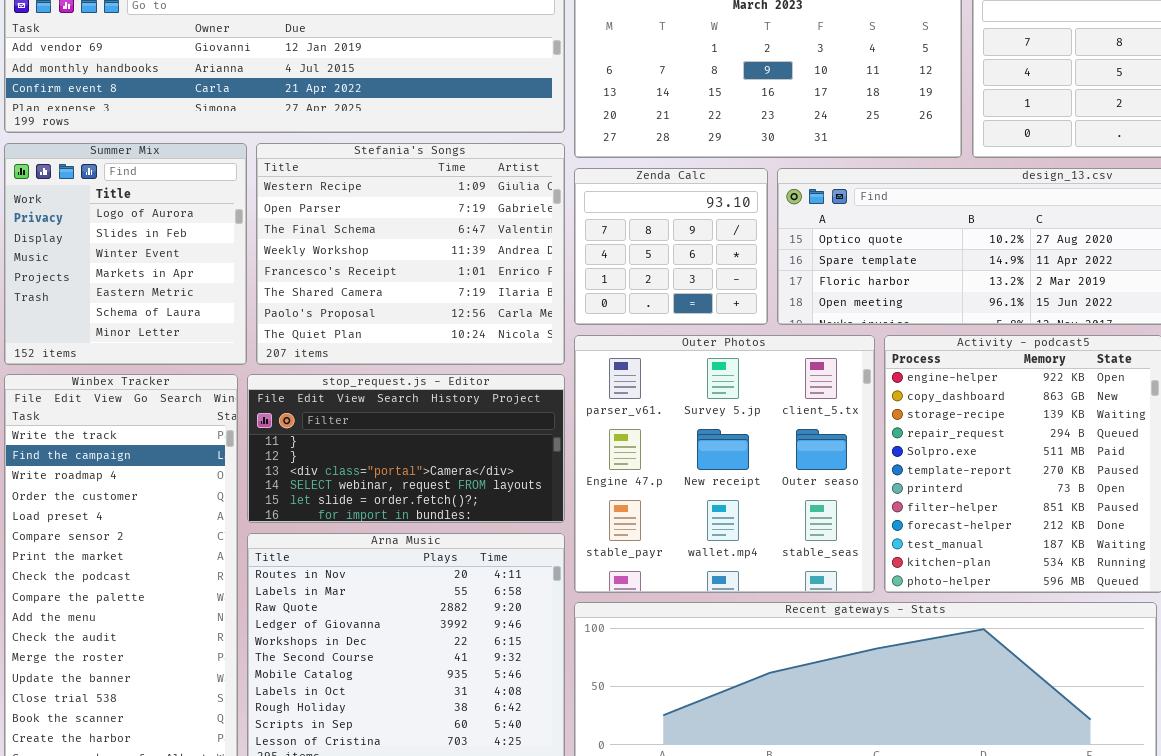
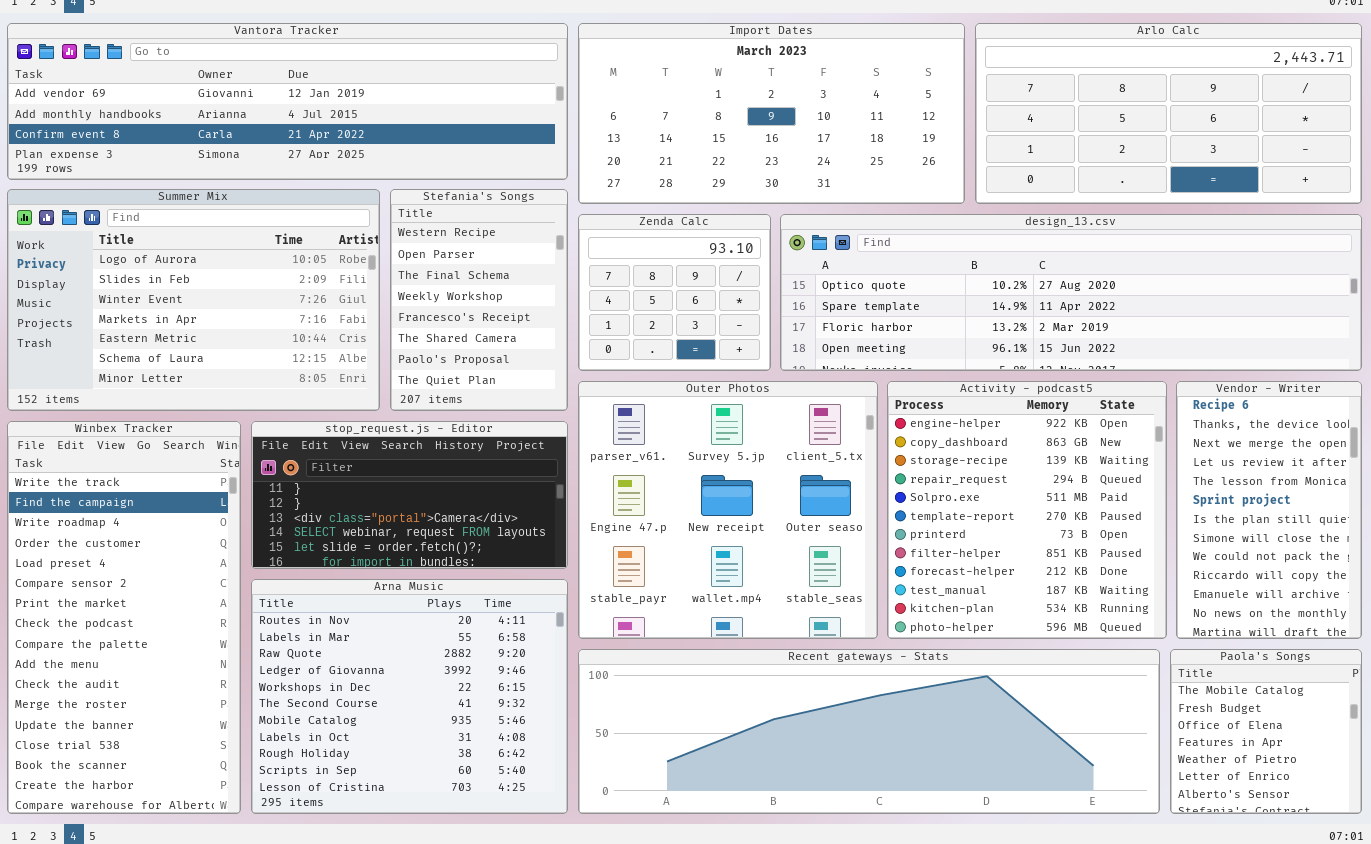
Summer Mix: [4,143,247,365] -> [7,189,380,411], resized
Stefania's Songs: [256,143,565,365] -> [390,189,568,411], resized

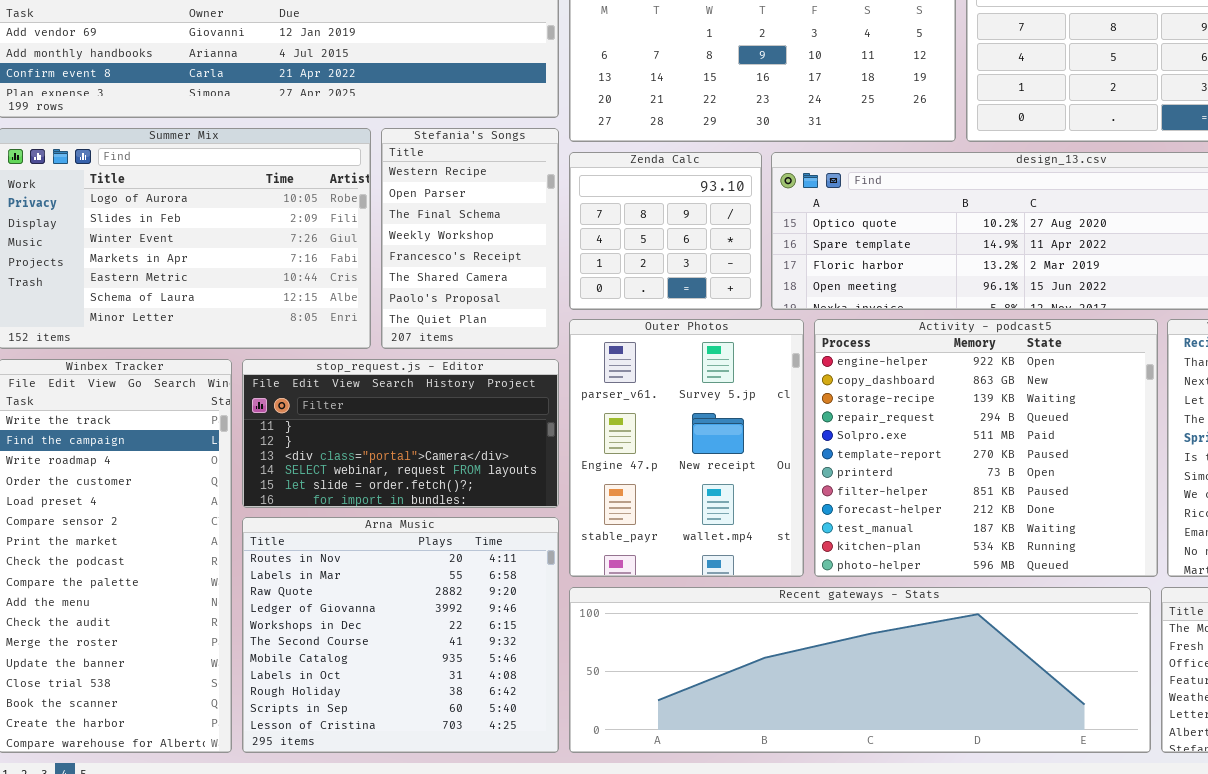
Outer Photos: [578,381,878,639] -> [569,319,804,577], resized
Activity - podcast5: [887,381,1167,639] -> [814,319,1158,577], resized

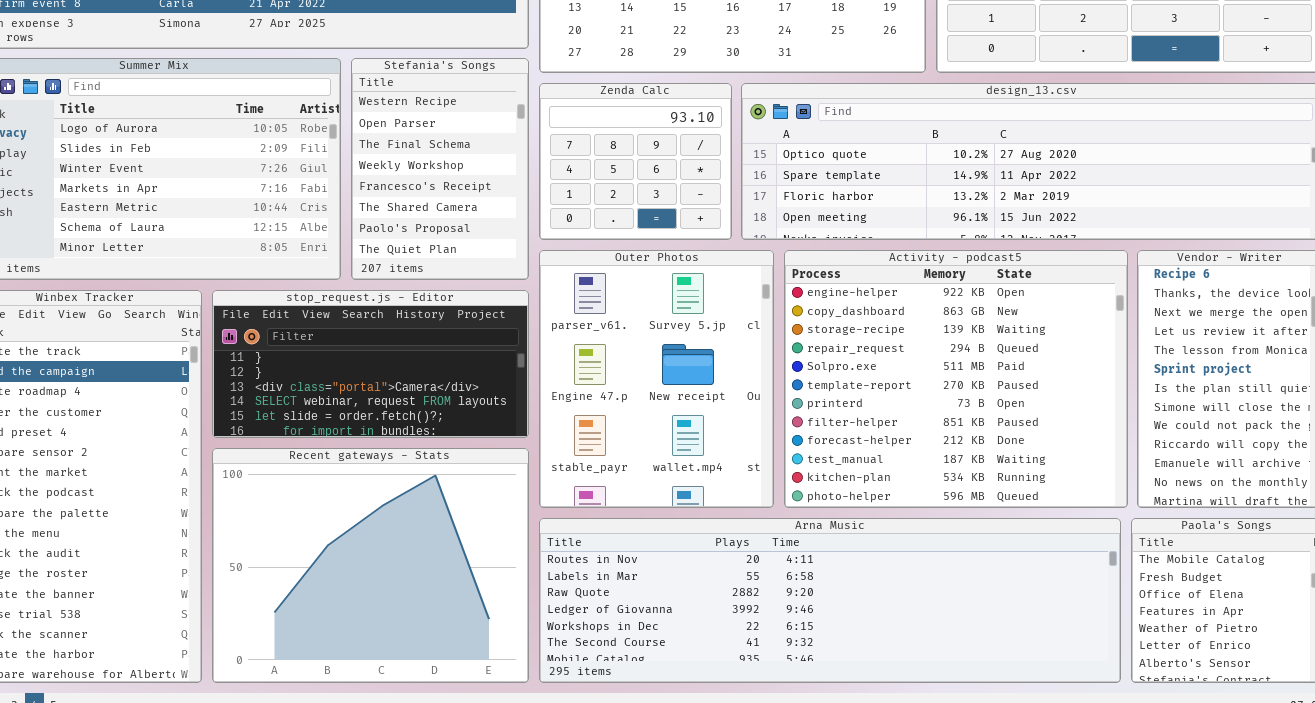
Arna Music: [242,517,559,753] -> [539,518,1121,683], moved, resized
Recent gateways - Stats: [569,587,1151,753] -> [212,448,529,683], moved, resized

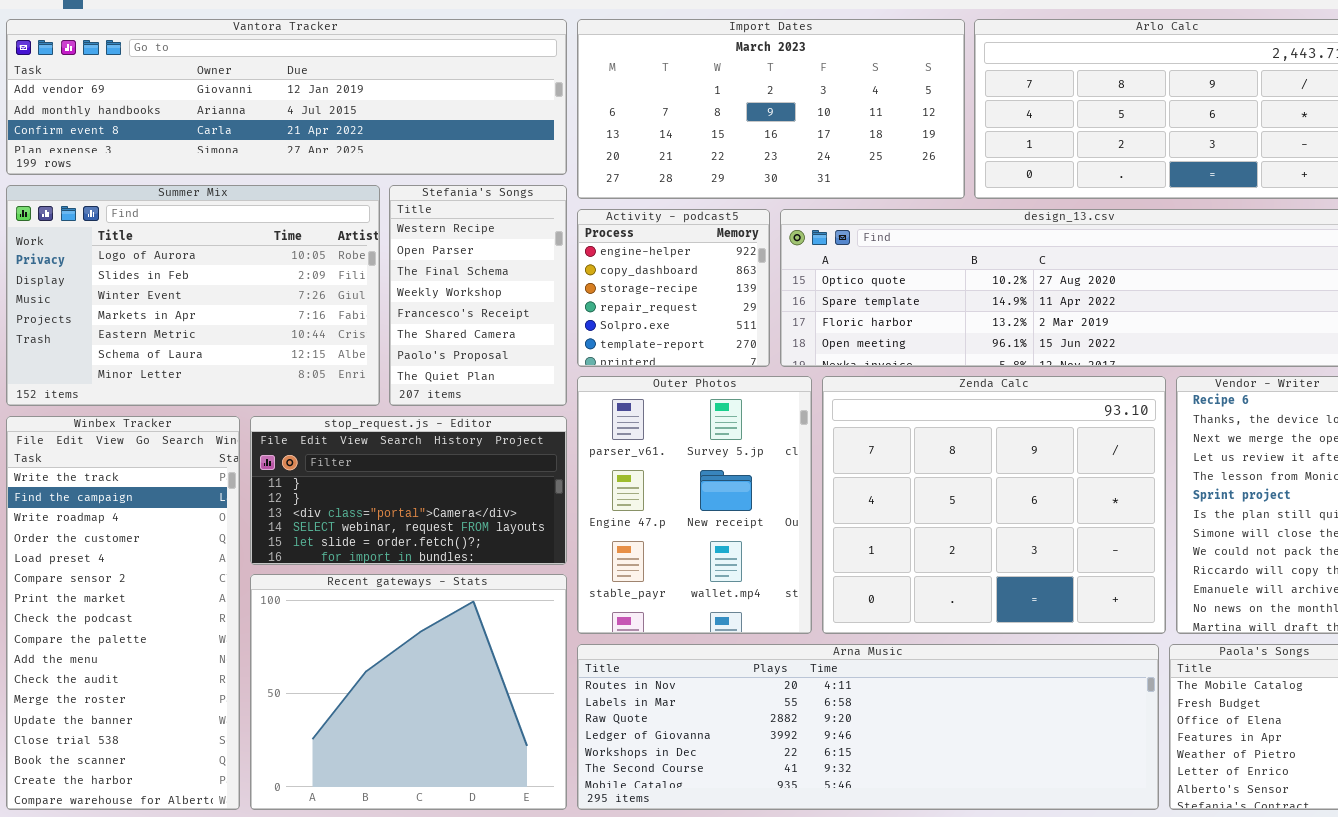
Zenda Calc: [539,83,732,240] -> [822,376,1166,634], moved, resized
Activity - podcast5: [784,250,1128,508] -> [577,209,770,367], moved, resized

